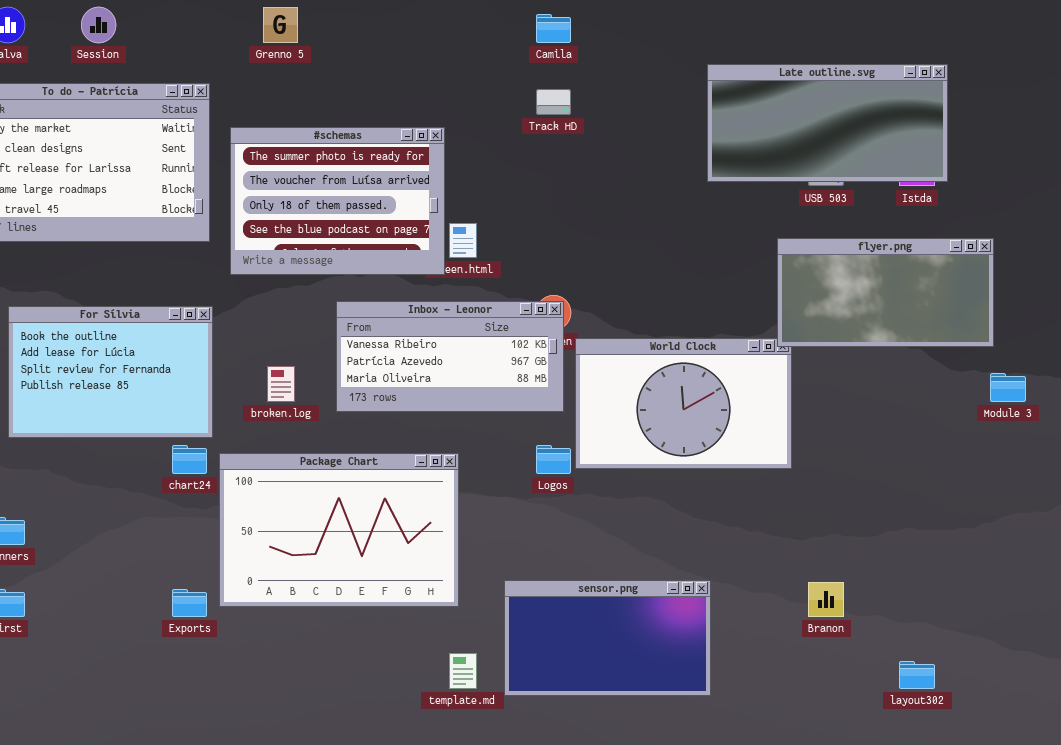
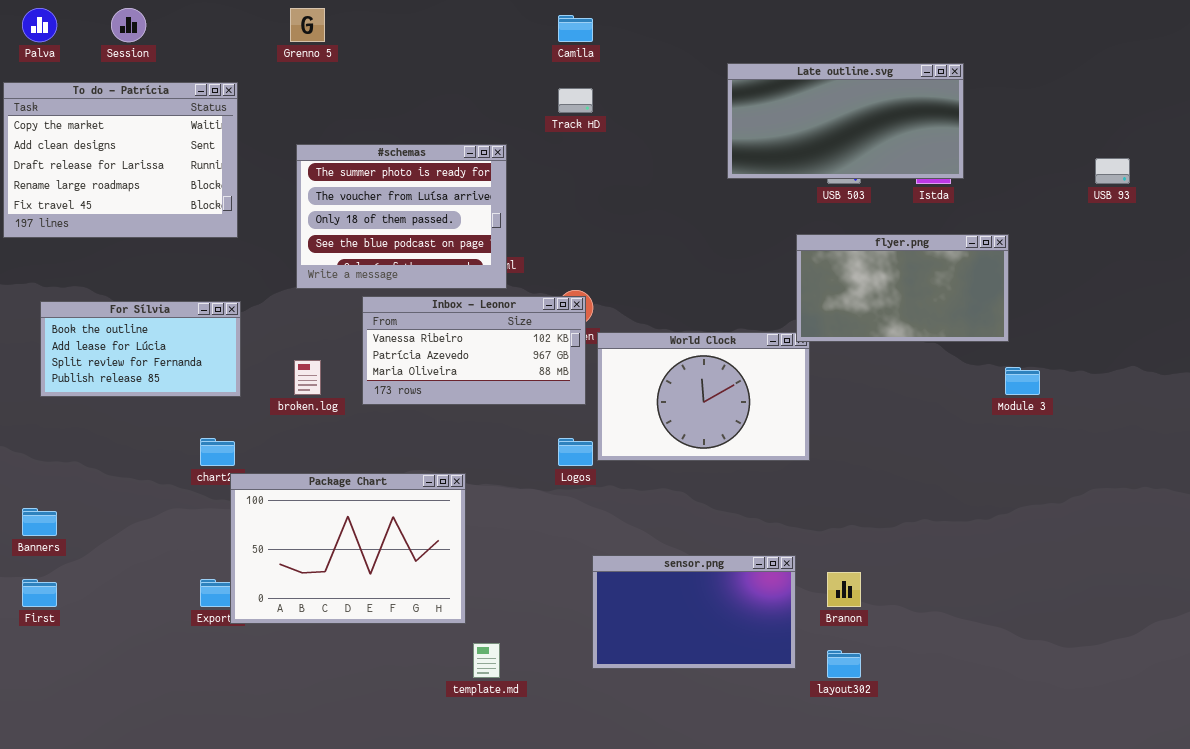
#schemas: [230,127,445,275] -> [296,144,507,289], moved
For Sílvia: [8,306,213,438] -> [40,301,241,397], resized
Package Chart: [219,453,459,607] -> [230,473,466,624], moved
sensor.png: [504,580,711,696] -> [592,555,796,669], moved
layout302: [899,661,935,689] -> [827,650,861,678], moved

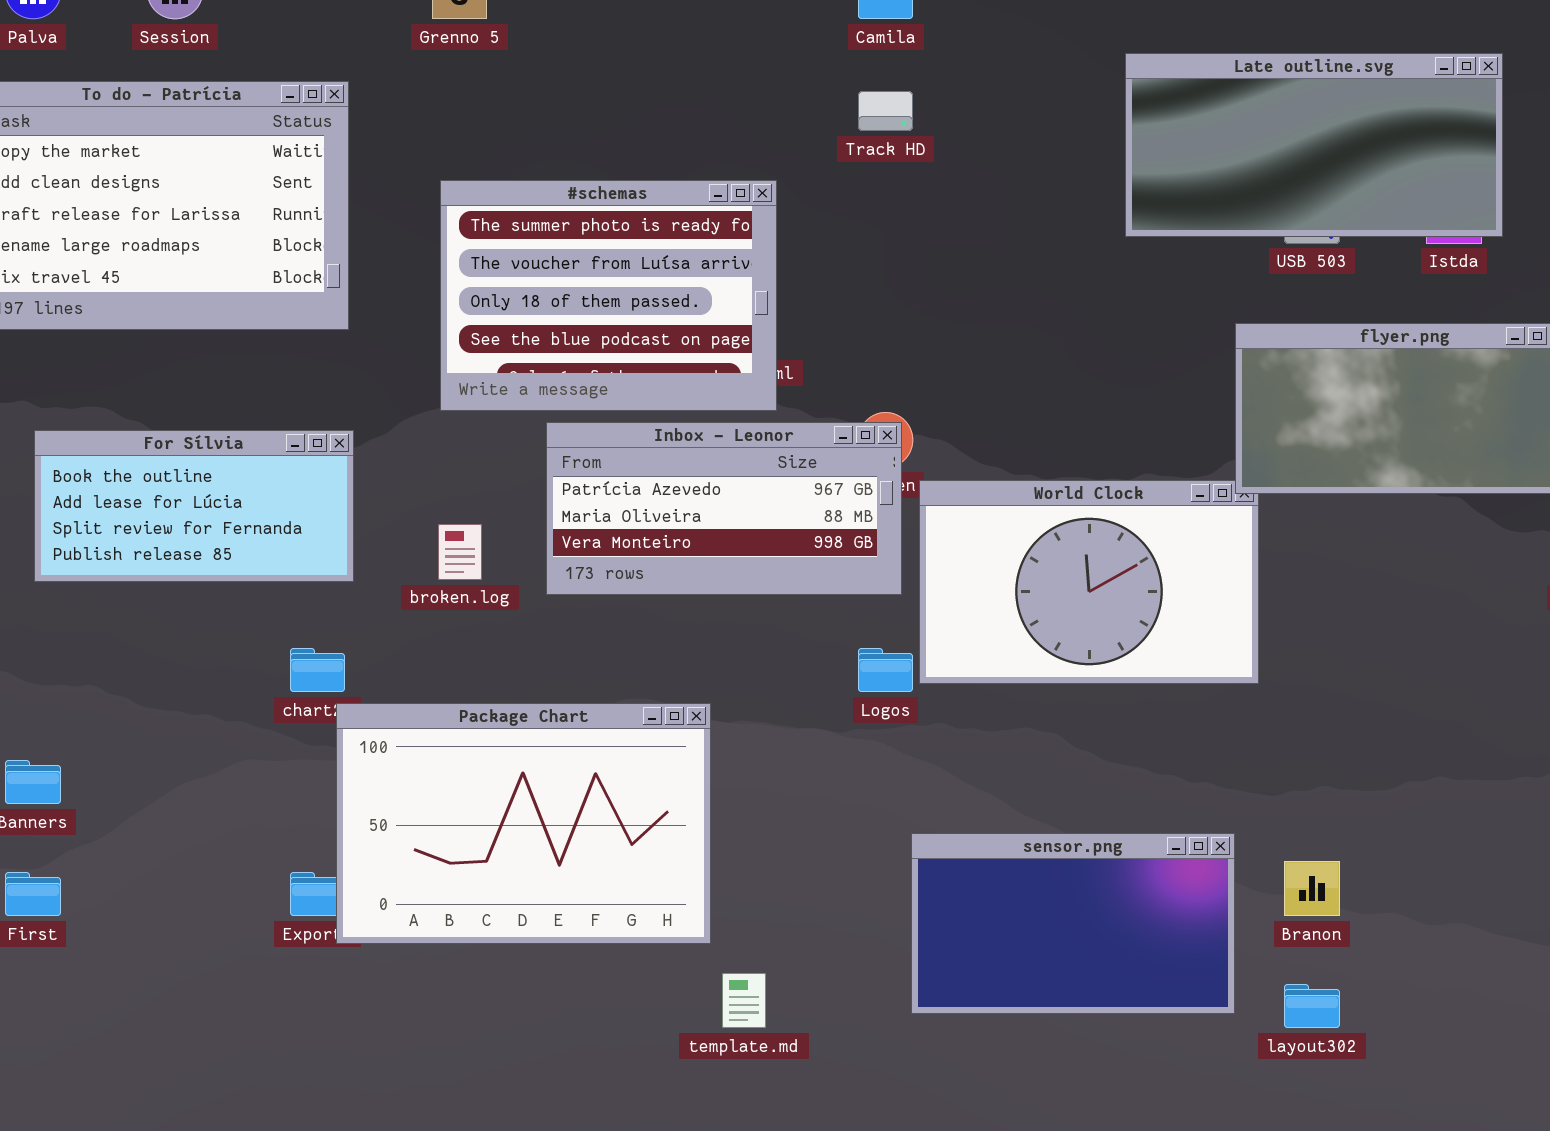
Inbox - Leonor: [362,296,586,405] -> [546,422,902,595], scrolled down 1 row

